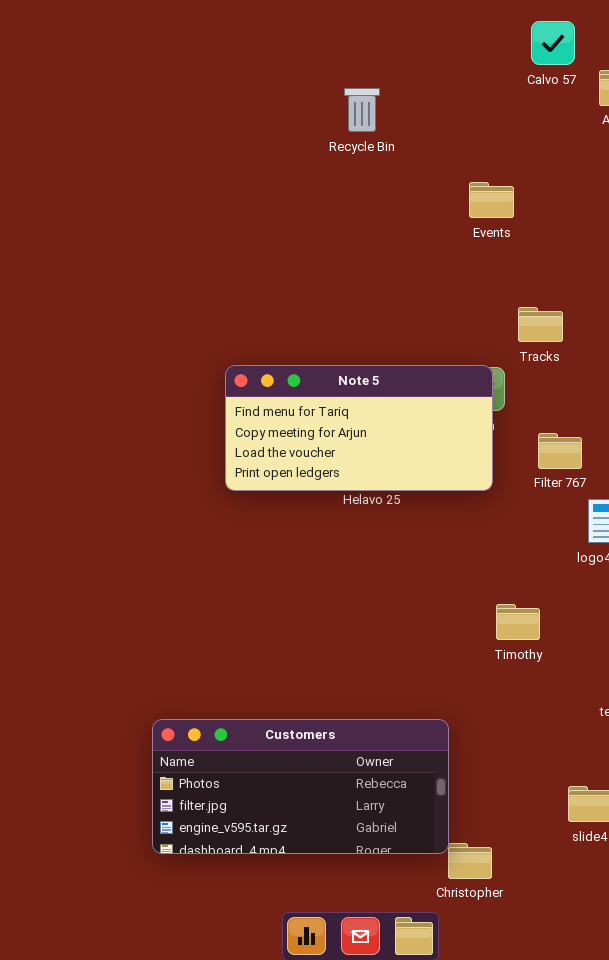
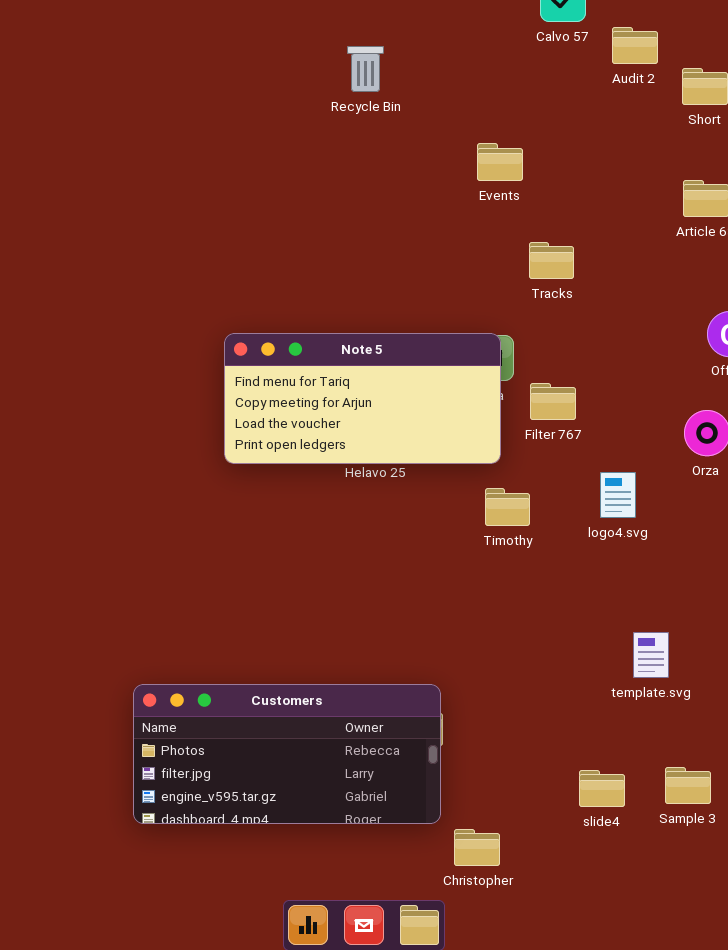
Tracks: [518,307,563,342] -> [529,242,574,279], moved
Filter 767: [538,433,582,469] -> [530,383,576,420], moved
Timothy: [496,604,540,640] -> [485,488,530,526], moved
Customers: [152,719,449,854] -> [133,684,441,824], moved

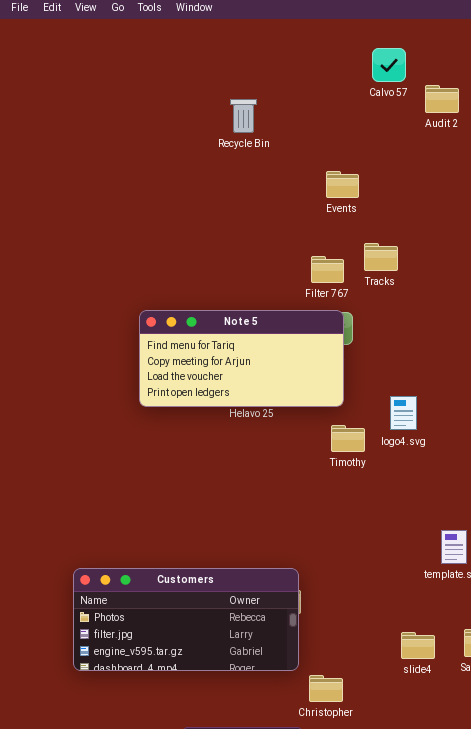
Filter 767: [530,383,576,420] -> [311,256,344,283], moved
logo4.svg: [600,472,636,518] -> [390,396,417,430], moved

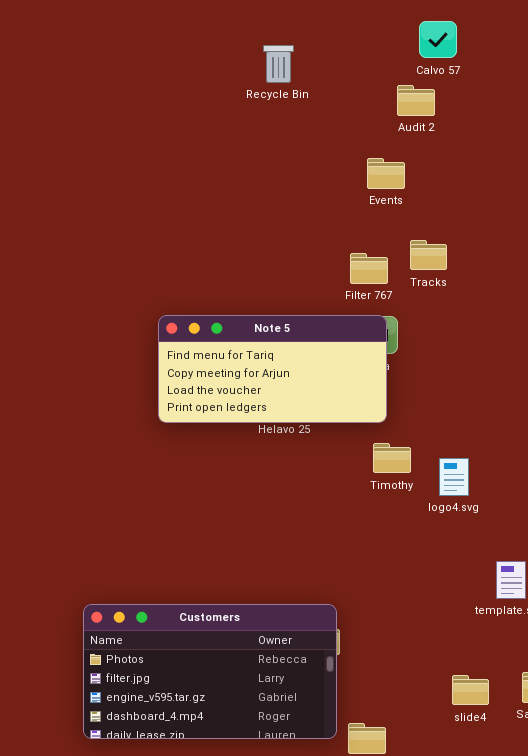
Audit 2: [425,85,459,113] -> [397,85,435,116], moved
Recycle Bin: [230,99,257,133] -> [263,45,294,83], moved
logo4.svg: [390,396,417,430] -> [439,458,469,496], moved
Customers: [73,568,299,671] -> [83,604,337,739], resized

